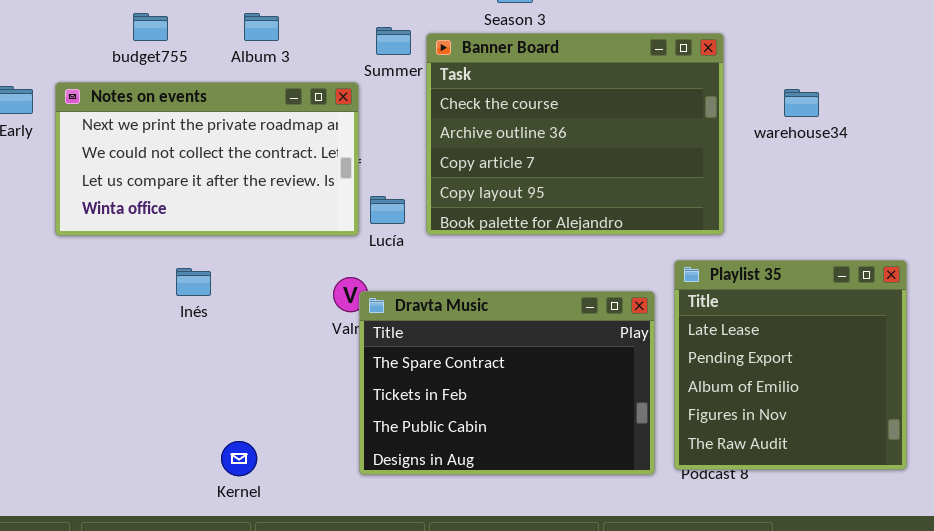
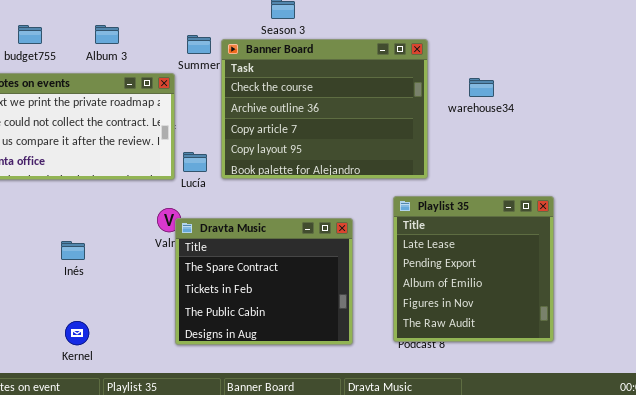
Inés: [176,268,211,296] -> [61,241,85,260], moved
Dravta Music: [359,291,655,475] -> [175,218,353,345], resized
Kernel: [221,441,257,476] -> [65,321,89,345], moved

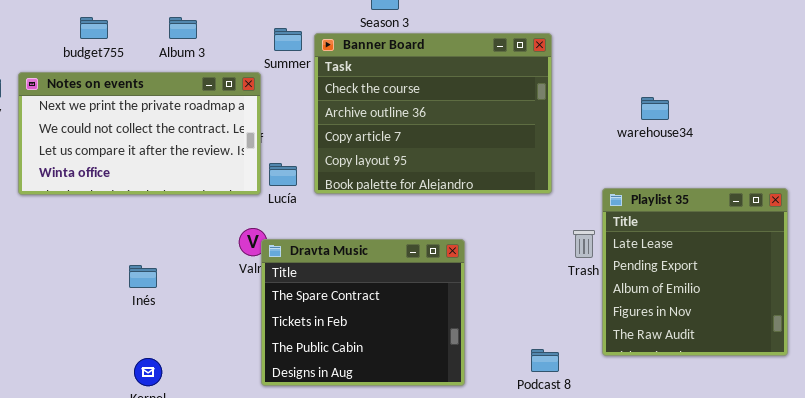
warehouse34: [469,78,494,97] -> [641,97,669,120], moved
Playlist 35: [393,196,554,342] -> [602,188,788,356], moved

